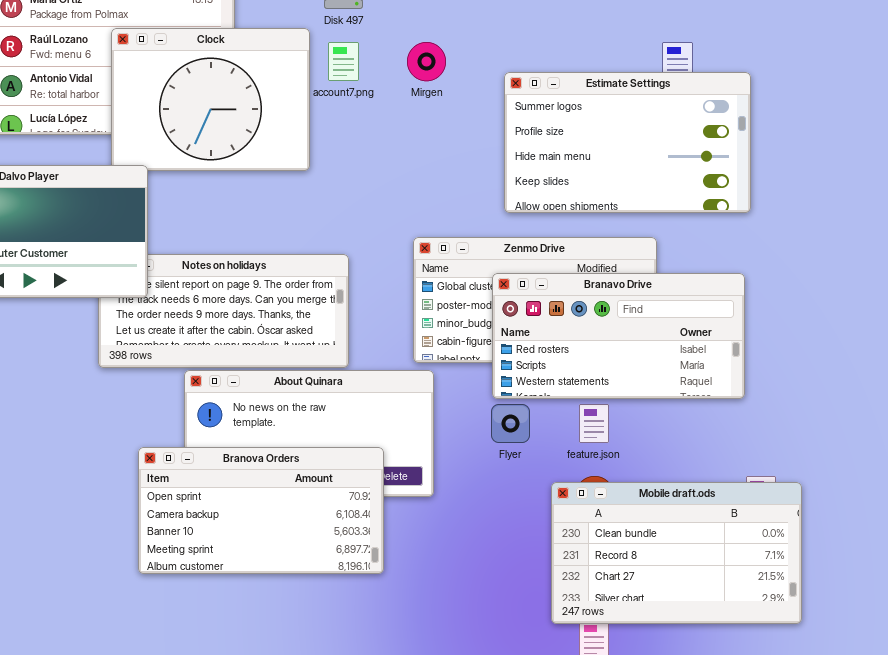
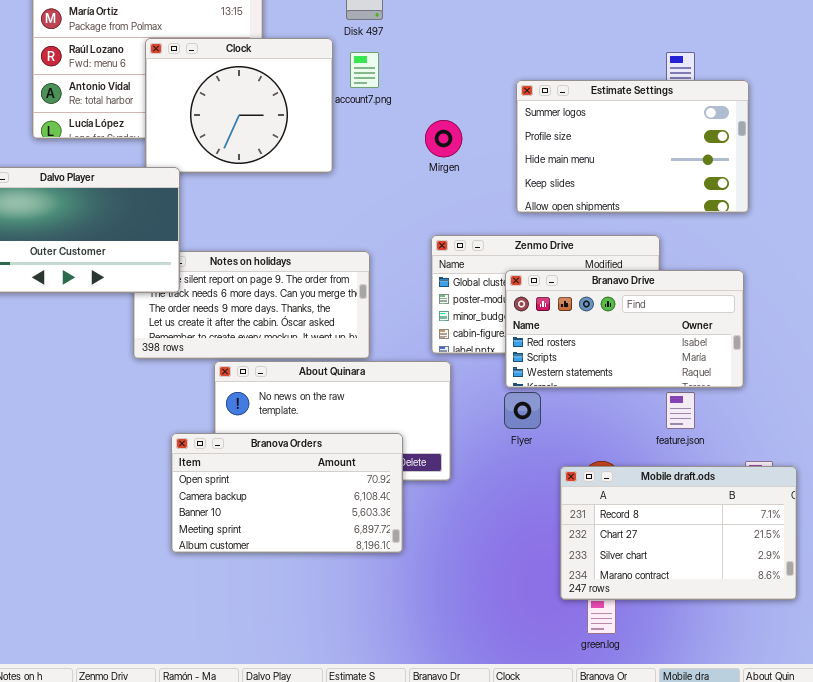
Mirgen: [407,42,446,81] -> [425,120,462,157], moved
feature.json: [579,404,609,443] -> [666,392,695,429], moved
Mobile draft.ods: [551,482,802,624] -> [560,466,797,600], scrolled down 1 row

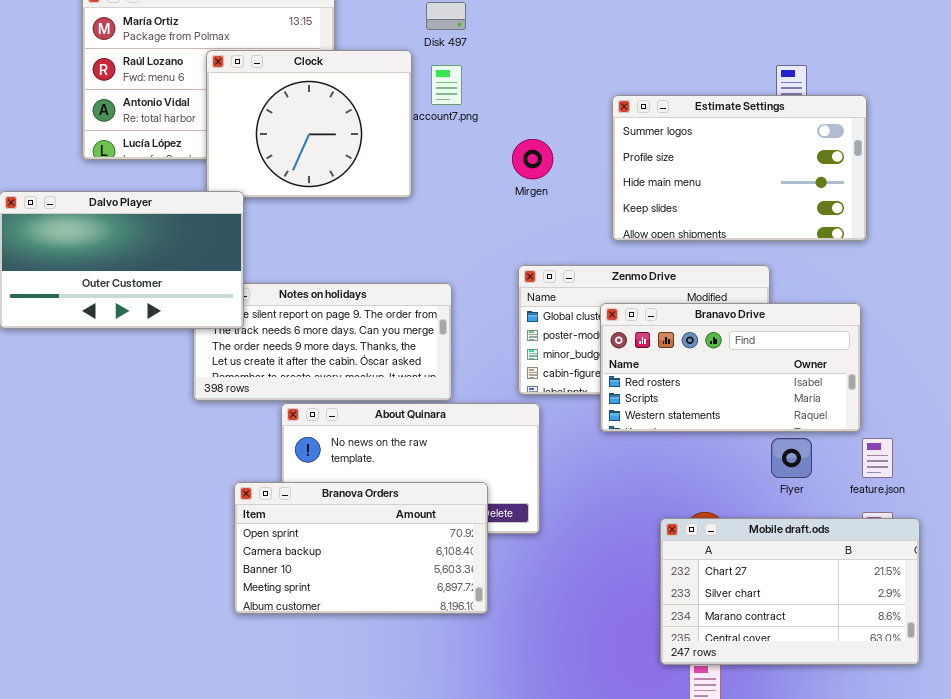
Flyer: [504,392,541,429] -> [771,438,812,478], moved
feature.json: [666,392,695,429] -> [862,438,893,478], moved
Mobile draft.ods: [560,466,797,600] -> [660,518,920,665], scrolled down 1 row

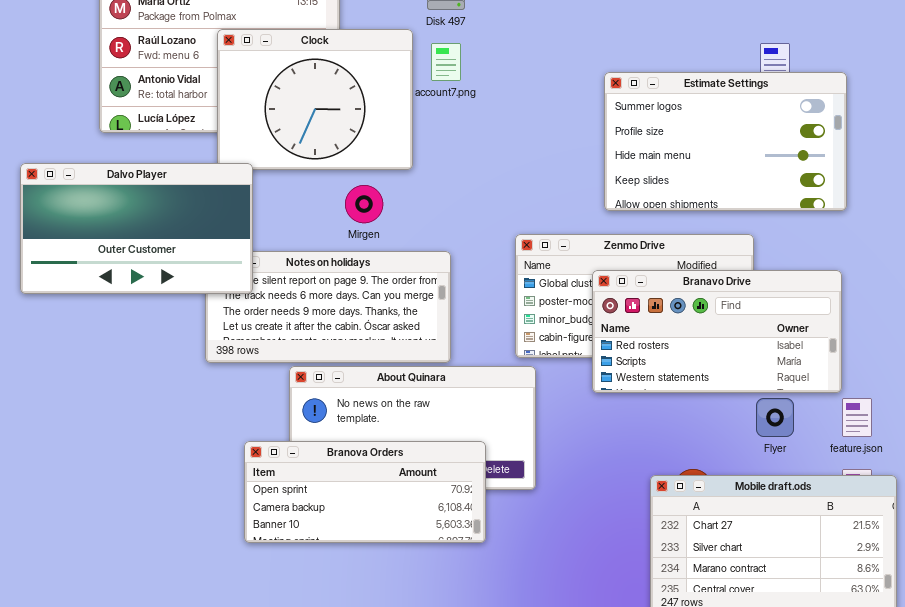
Mirgen: [512,139,553,179] -> [345,185,383,223], moved
Branova Orders: [234,482,488,614] -> [244,441,486,543], resized

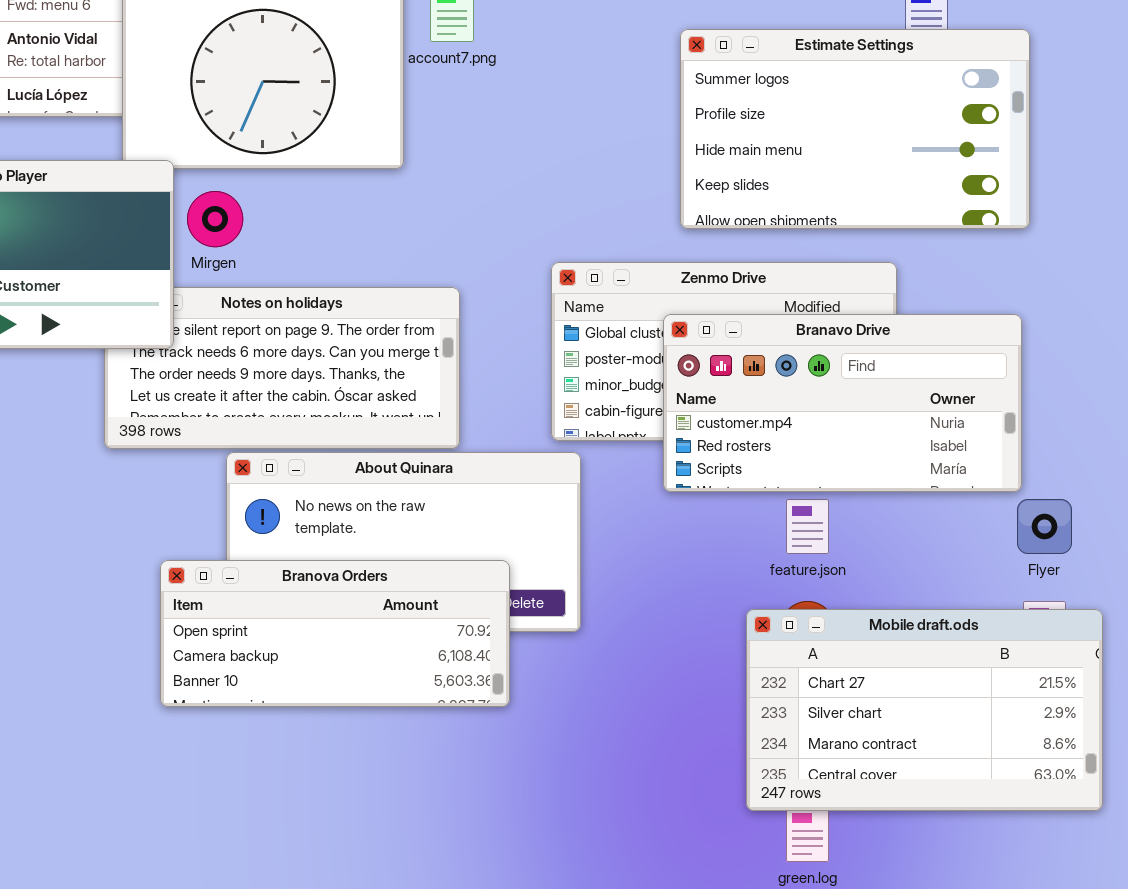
Mirgen: [345,185,383,223] -> [187,191,243,247], moved
Branavo Drive: [592,270,842,393] -> [663,314,1022,492], scrolled up 1 row
Flyer: [756,398,794,437] -> [1017,499,1072,554], moved
feature.json: [842,398,872,437] -> [786,499,829,554], moved

